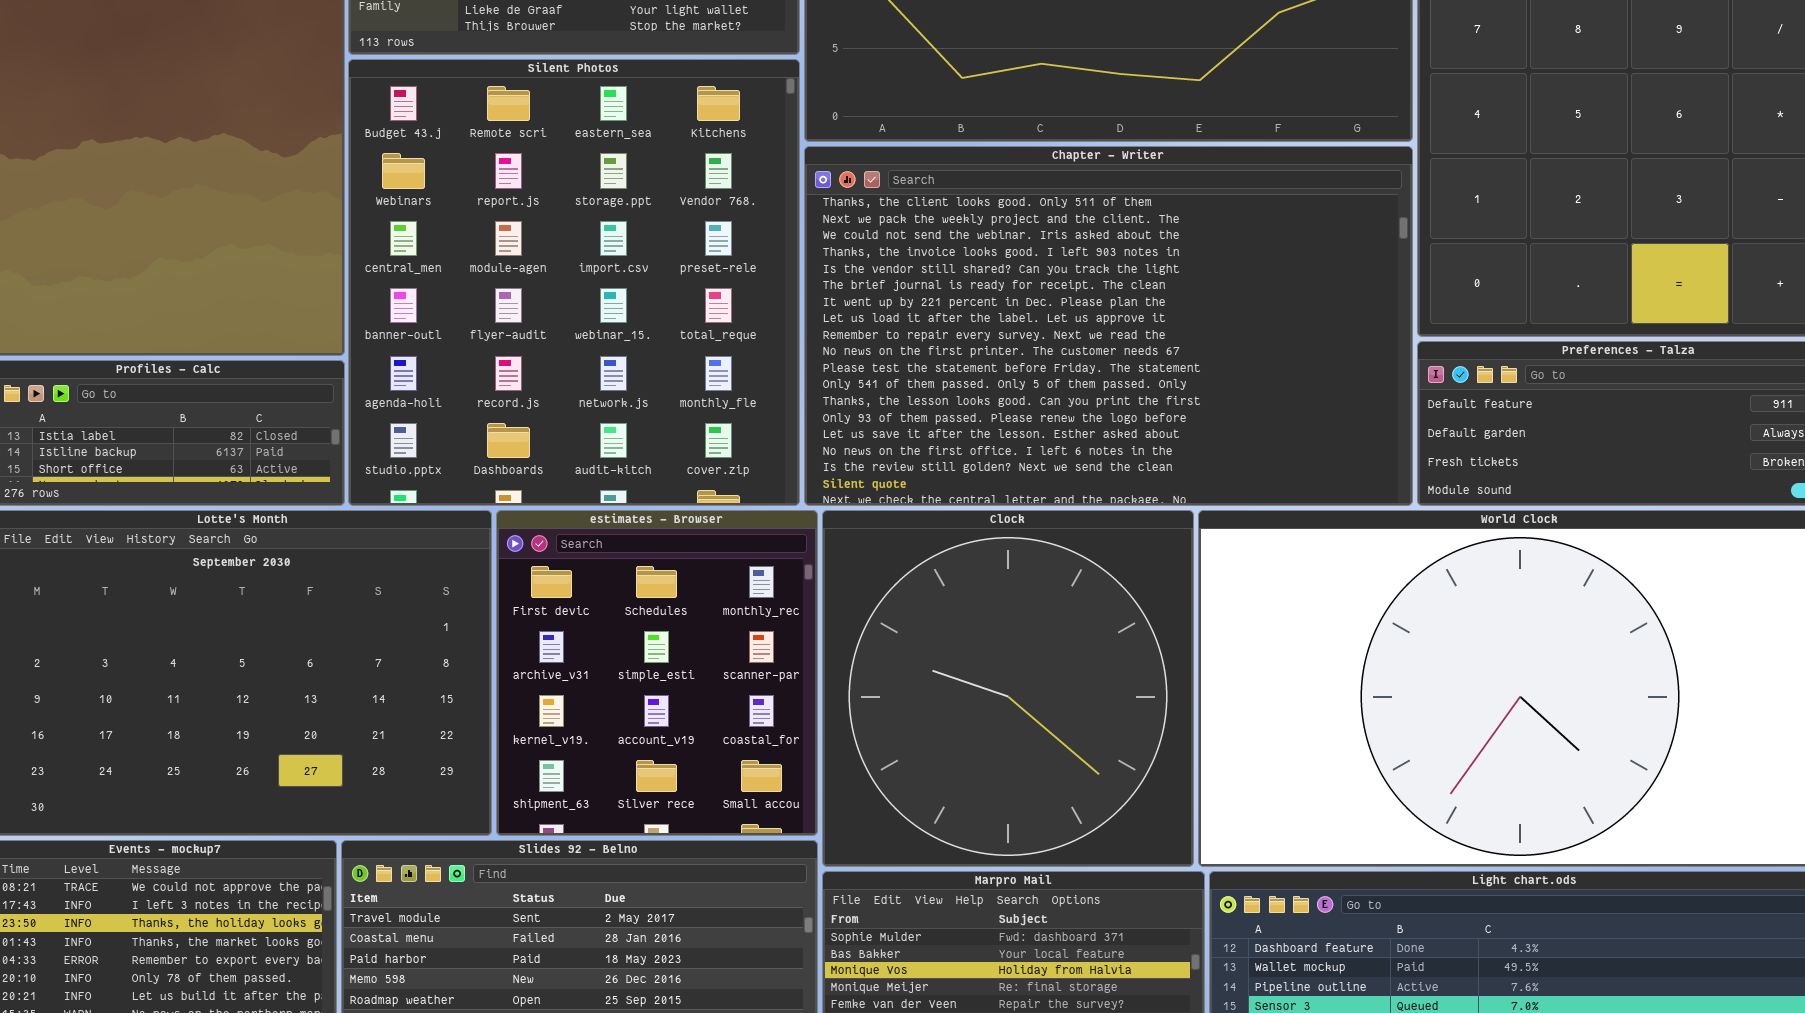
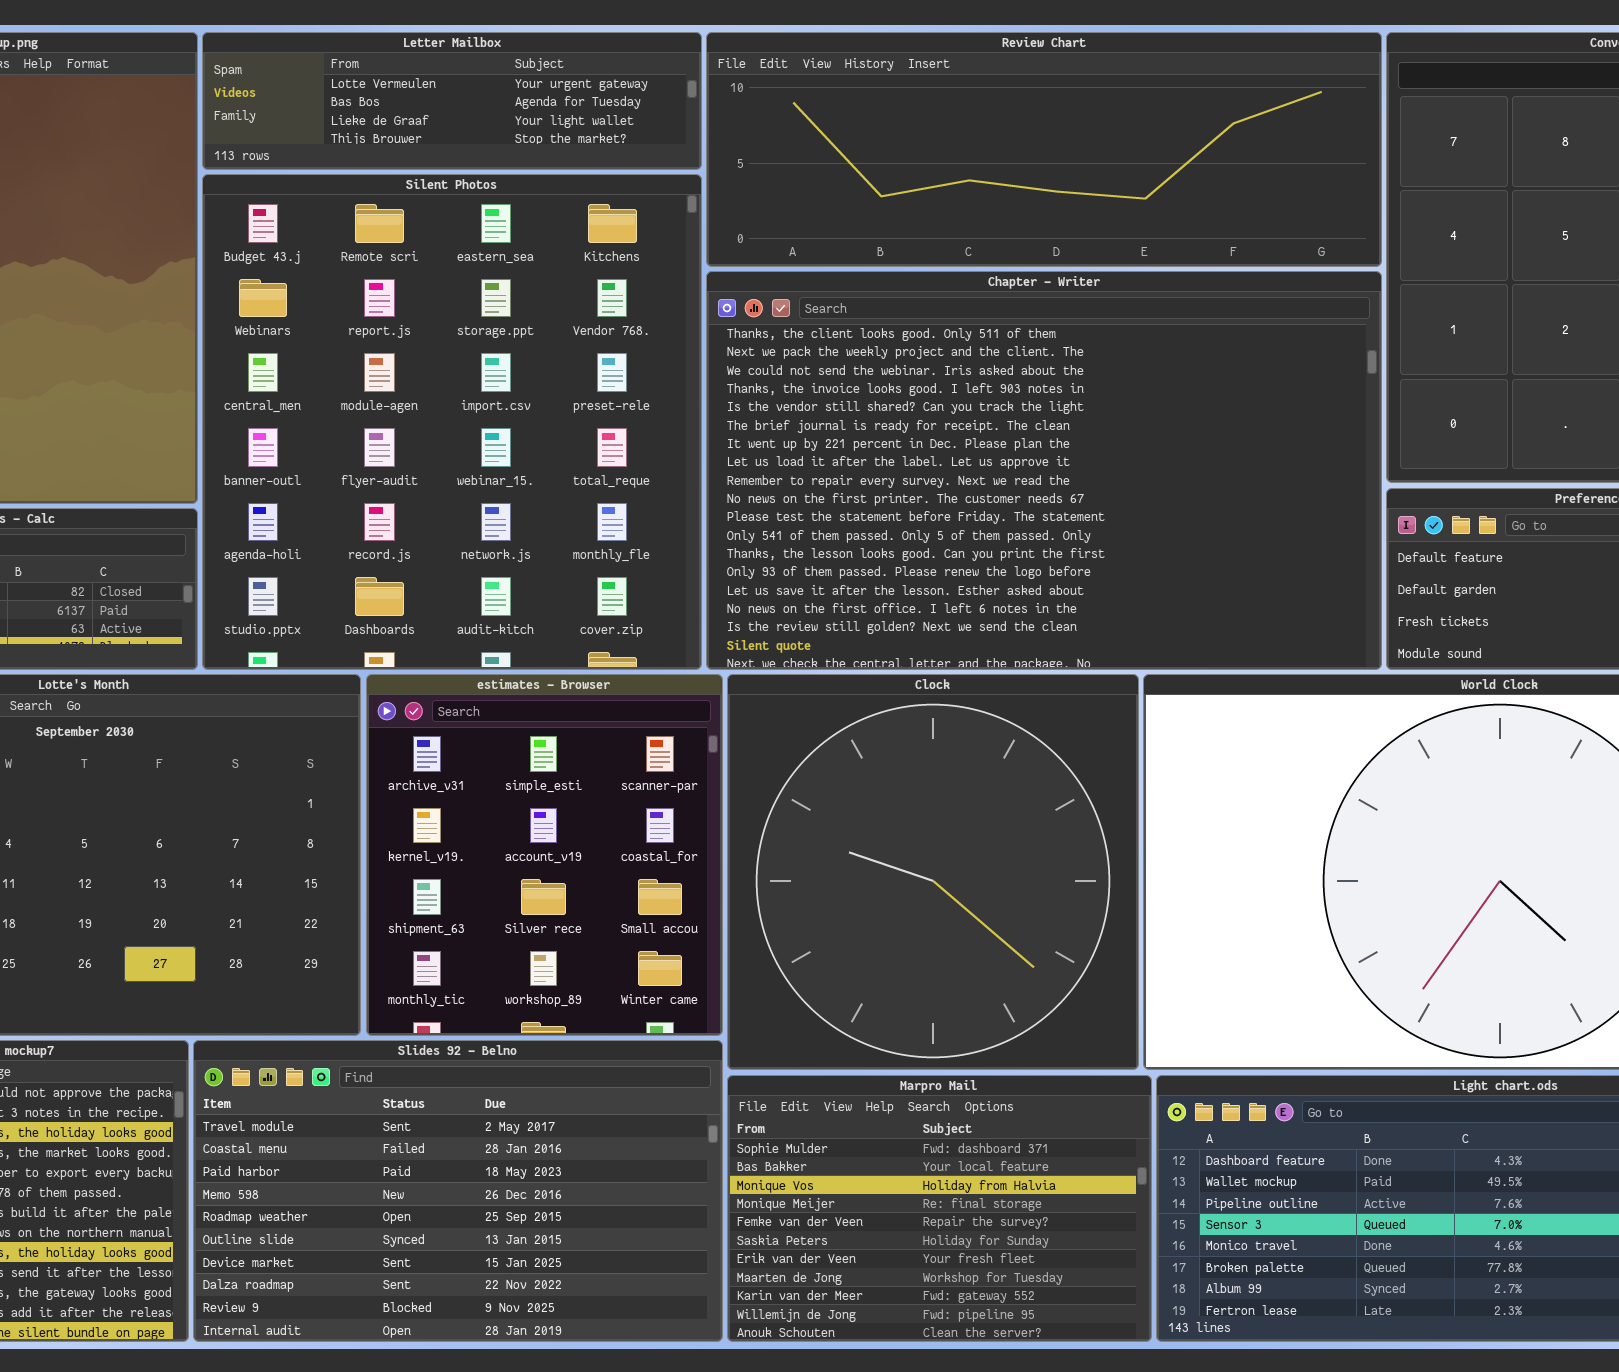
estimates - Browser: [496,510,818,836] -> [366,674,723,1036], scrolled down 1 row

